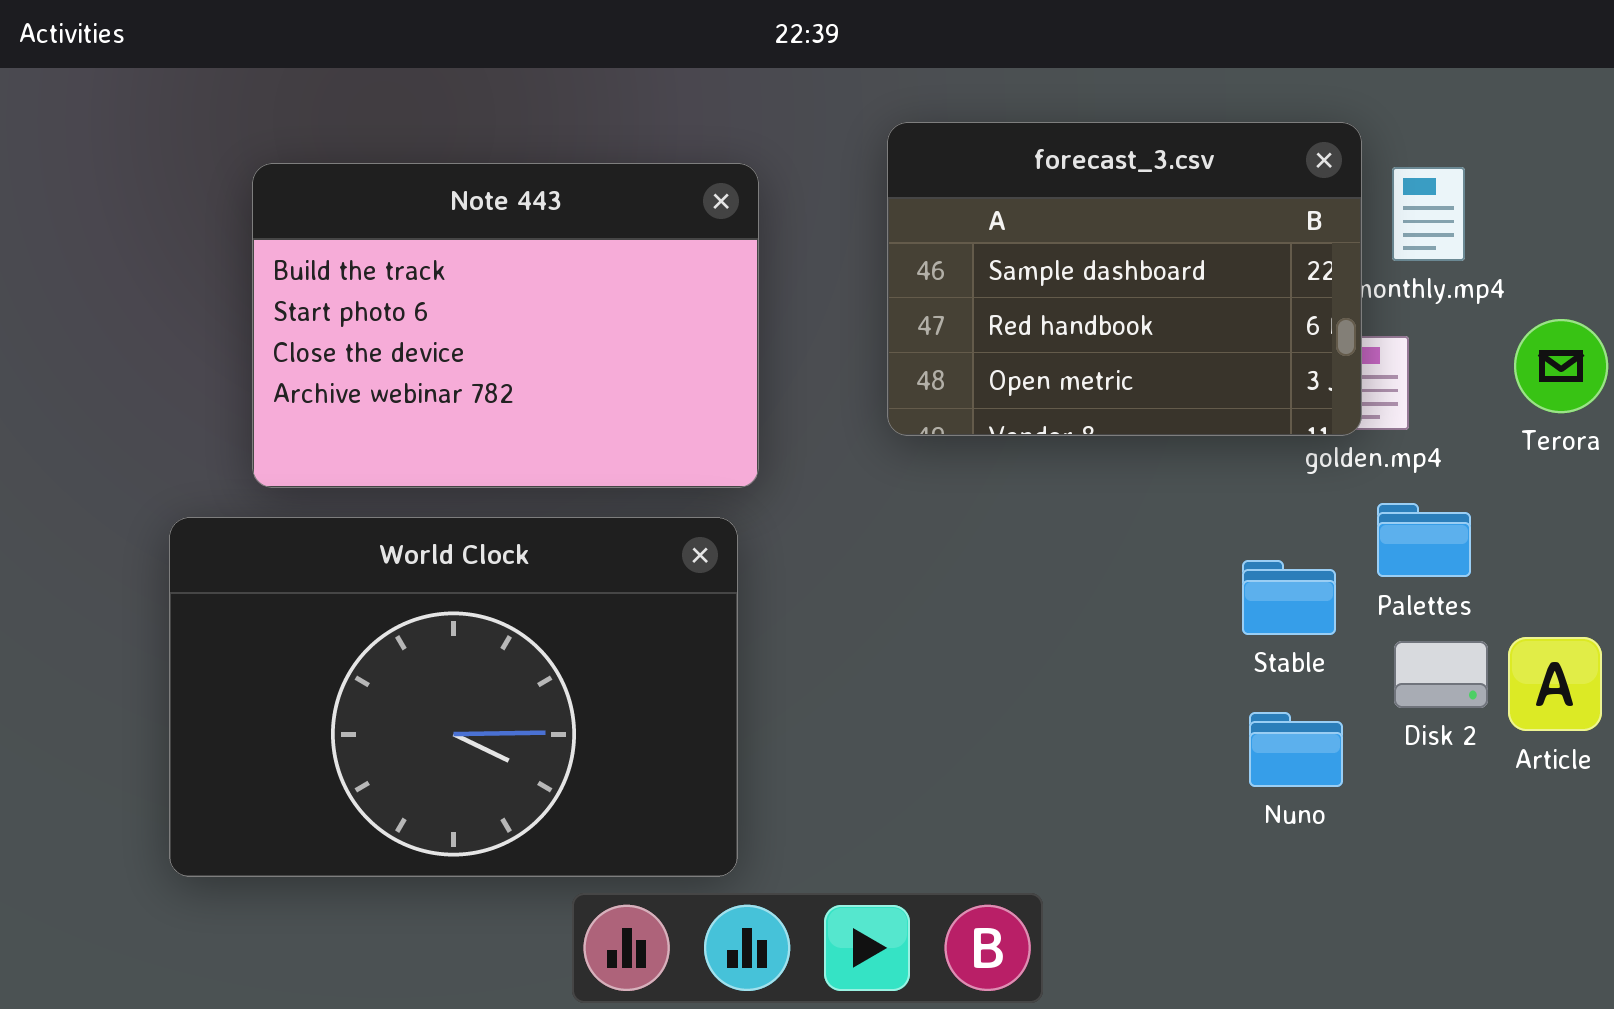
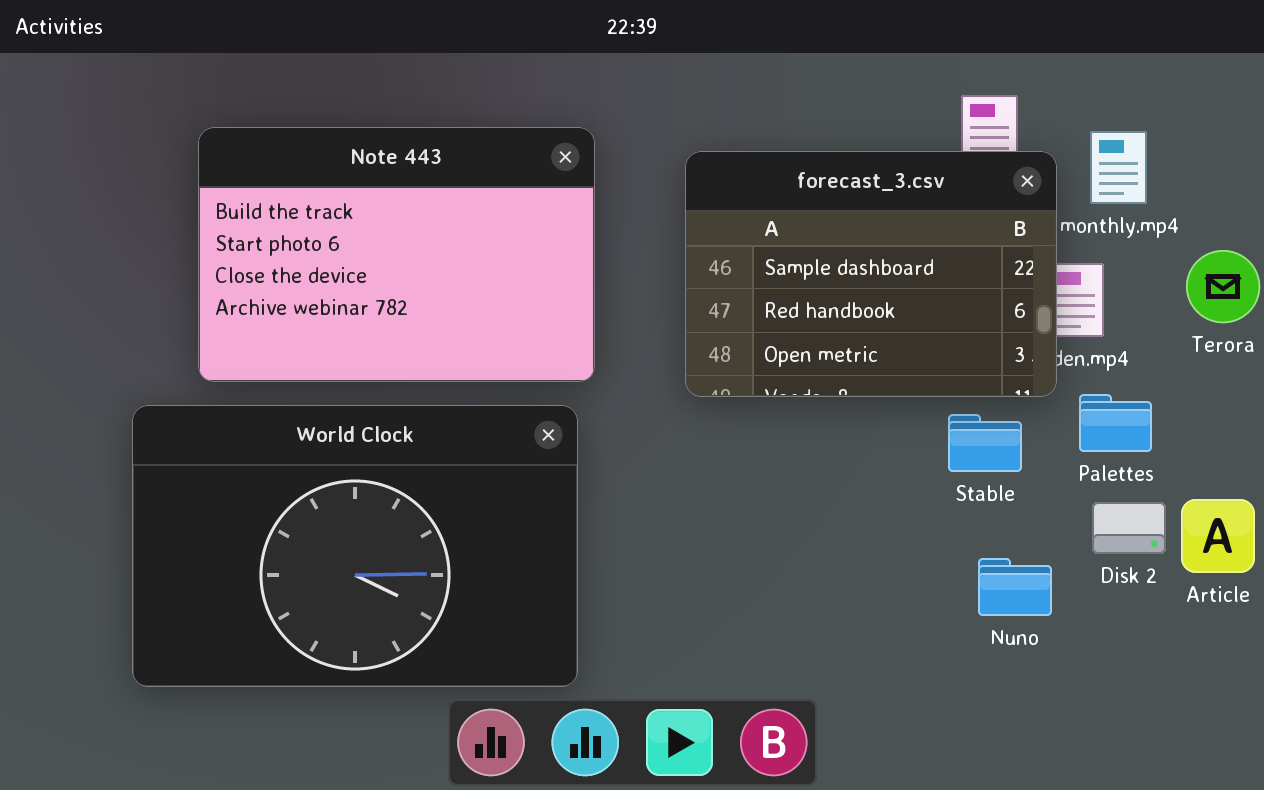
forecast_3.csv: [887,122,1362,436] -> [685,151,1057,397], moved
Stable: [1242,560,1336,635] -> [948,414,1022,472], moved

